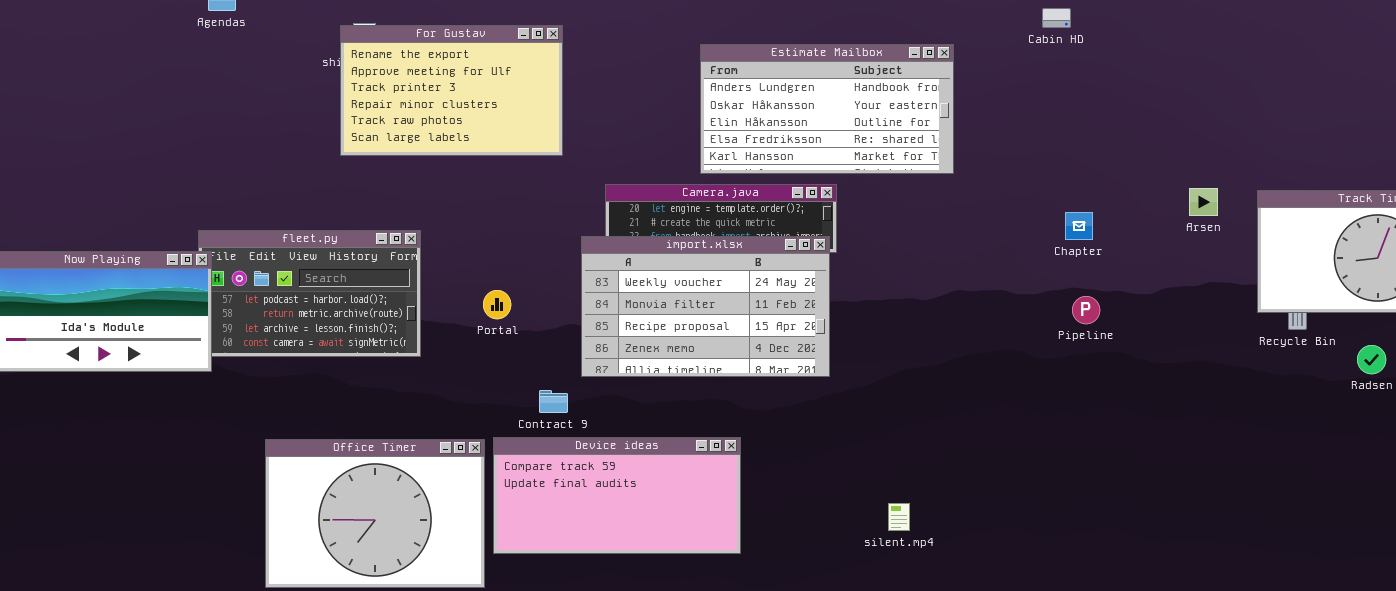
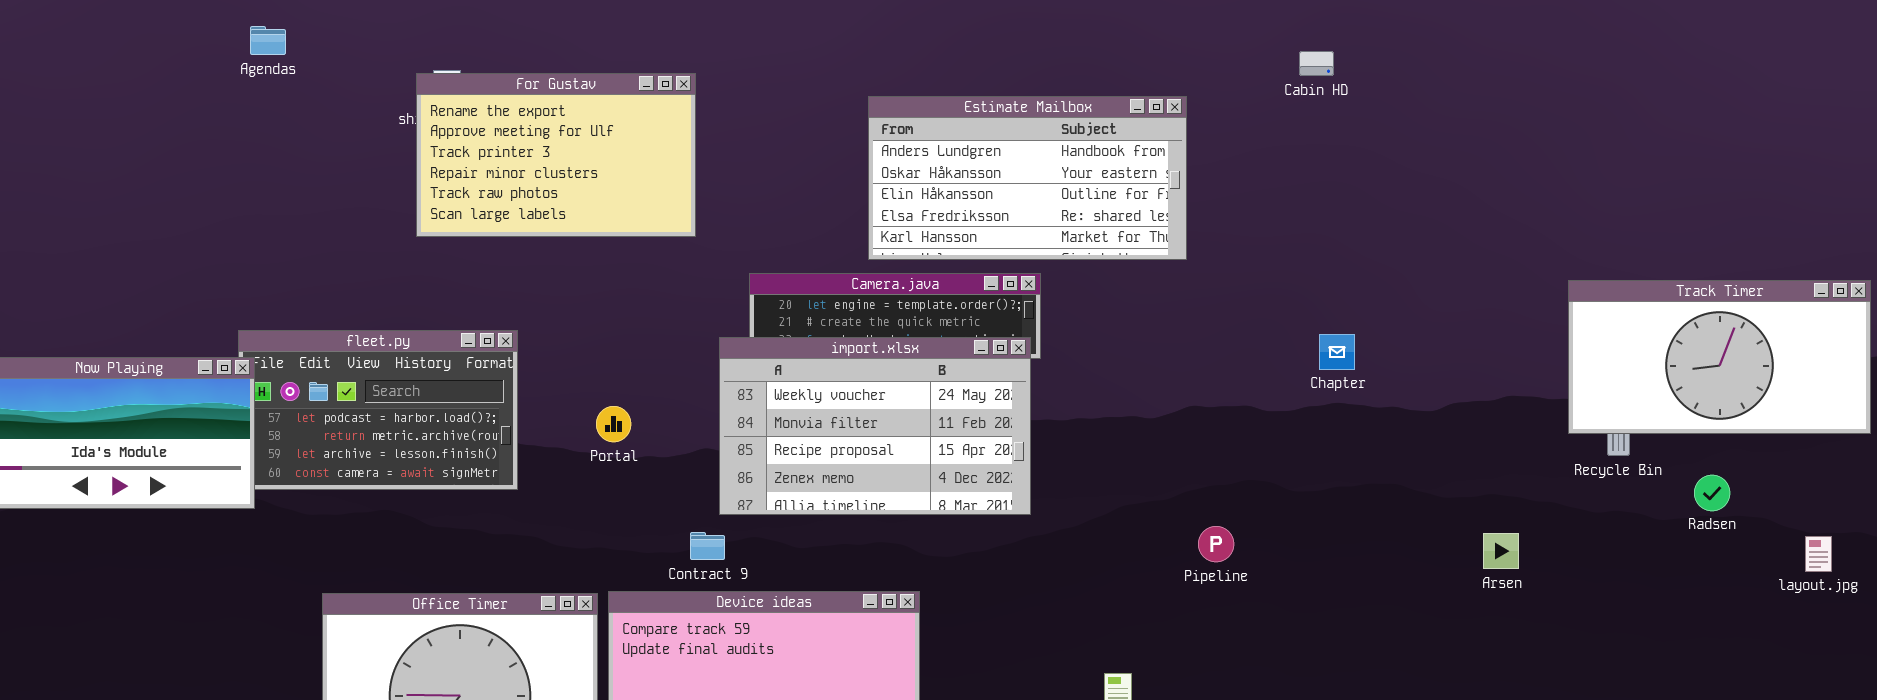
Arsen: [1189,188,1218,216] -> [1483,533,1519,569], moved
Chapter: [1065,212,1093,240] -> [1319,334,1355,370], moved
Pipeline: [1072,296,1100,324] -> [1198,526,1234,562], moved
Contract 9: [539,390,568,413] -> [690,532,725,560], moved

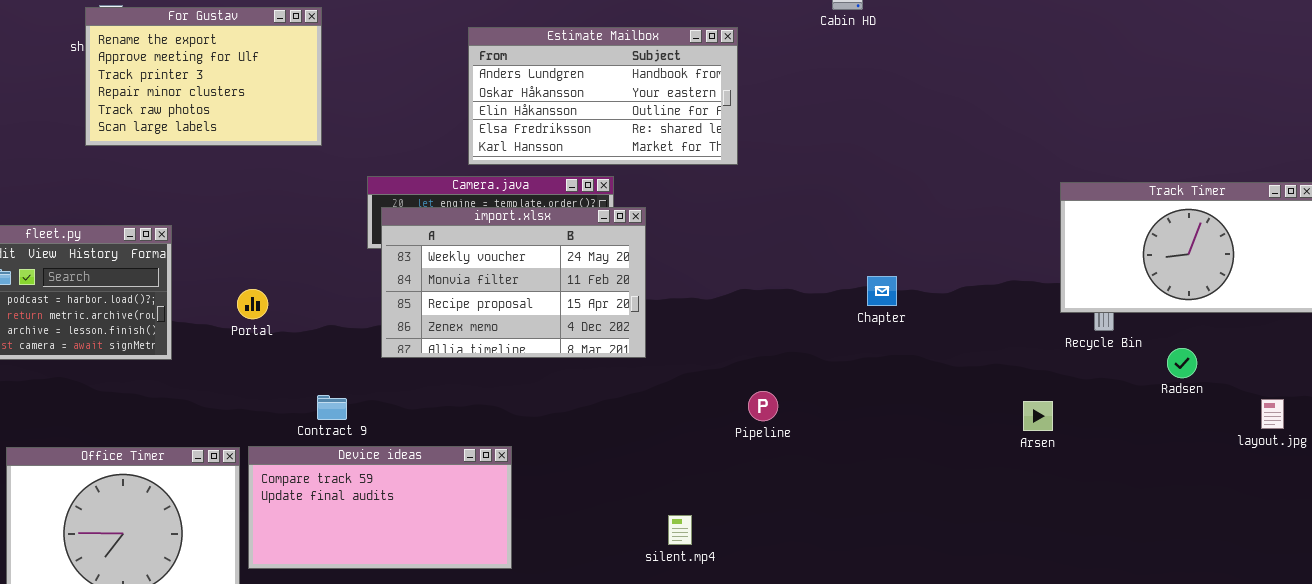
Chapter: [1319,334,1355,370] -> [867,276,897,306], moved
import.xlsx: [719,337,1031,515] -> [381,207,646,358], moved
Arsen: [1483,533,1519,569] -> [1023,401,1053,431], moved

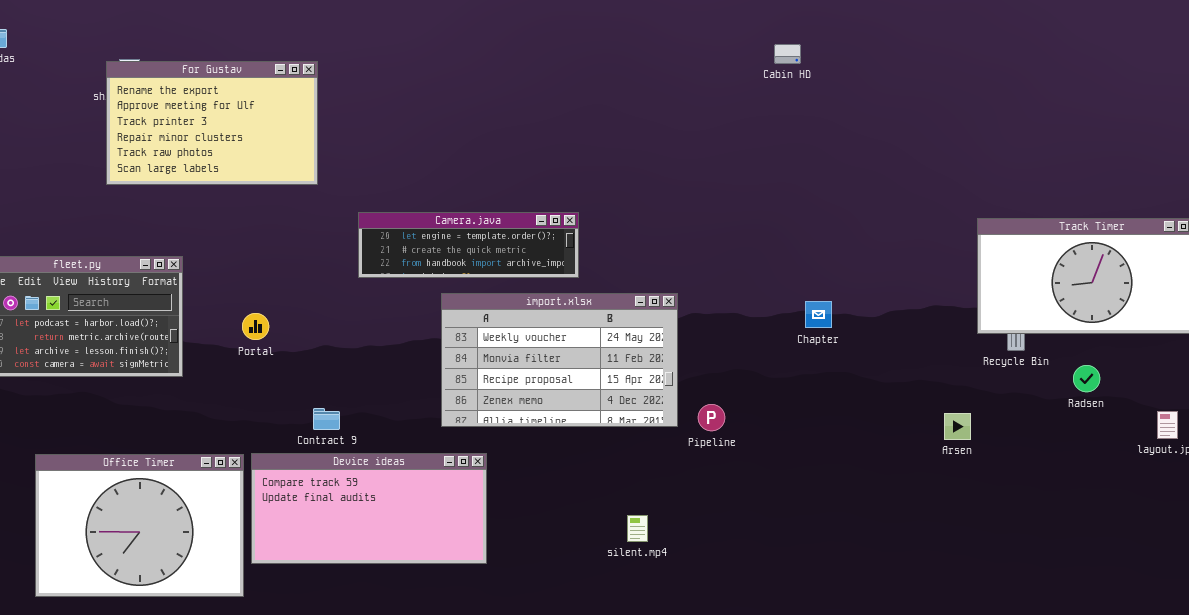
Estimate Mailbox: [468,27,738,165] -> none, closed
import.xlsx: [381,207,646,358] -> [441,293,678,427], moved

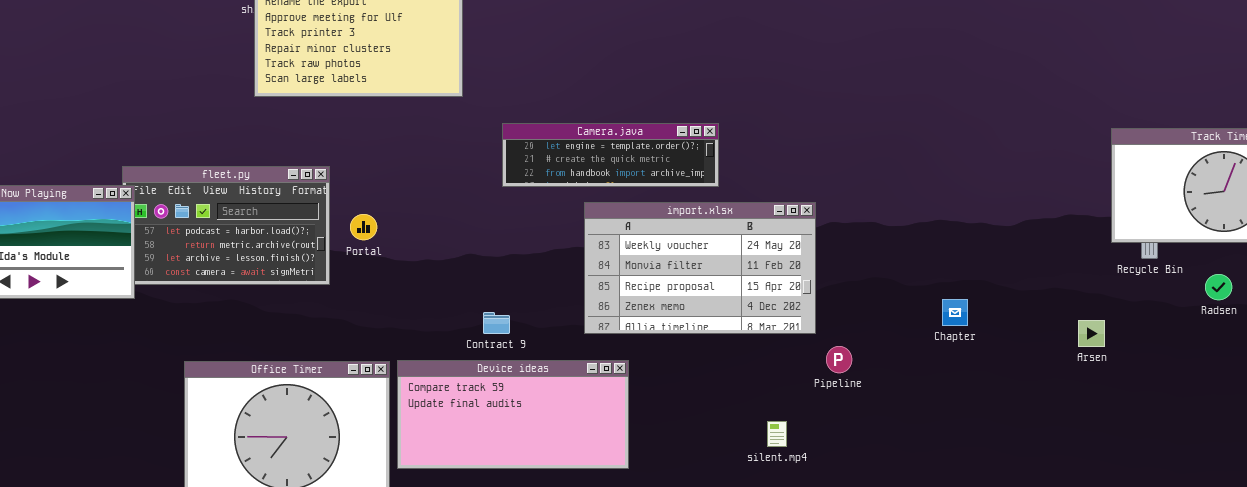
Chapter: [805,301,832,328] -> [942,299,968,326], moved
Portal: [242,313,269,340] -> [350,214,377,240], moved
Pipeline: [698,404,725,431] -> [826,346,852,373], moved
Contract 9: [313,408,340,430] -> [483,312,510,334], moved

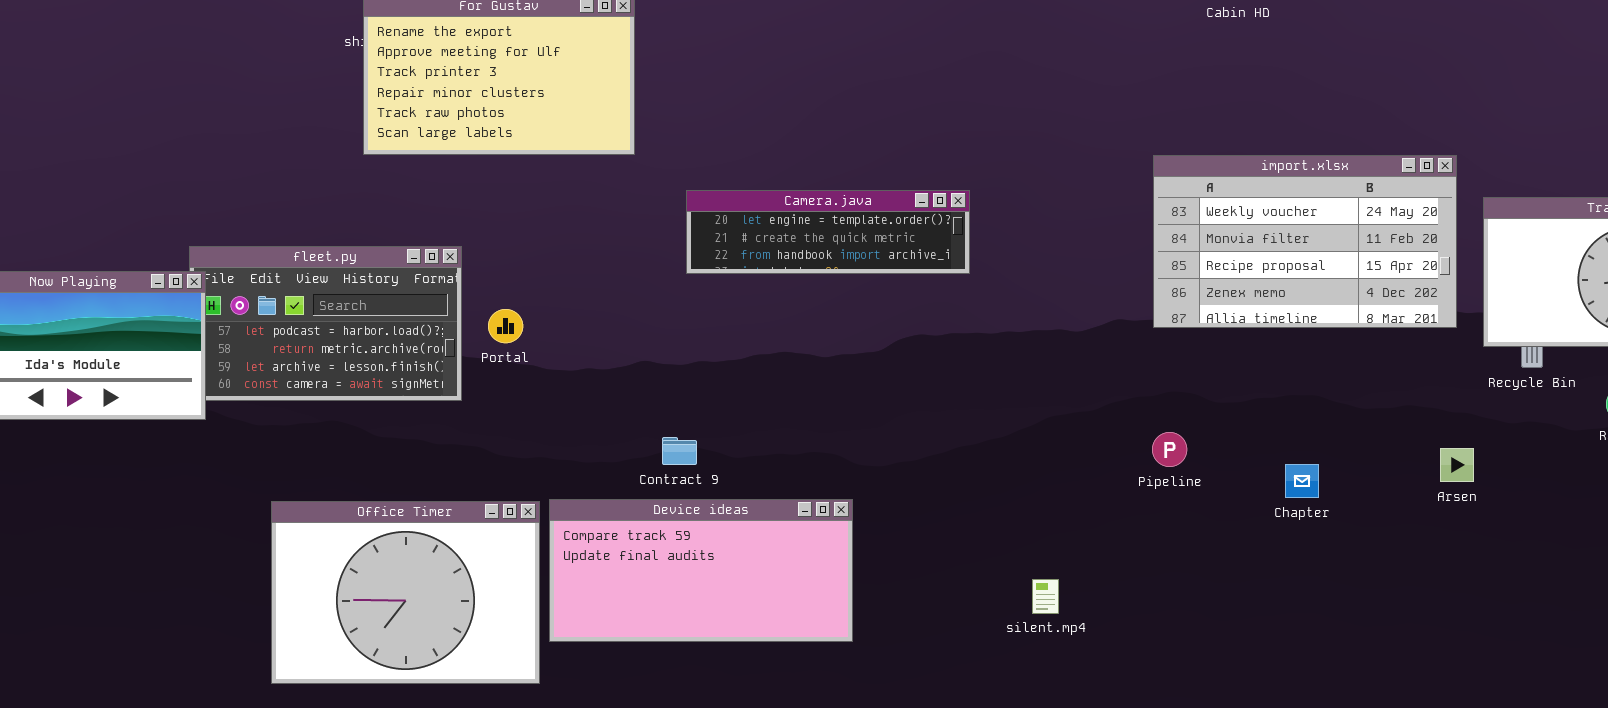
import.xlsx: [584,202,816,334] -> [1153,155,1457,328], moved
Chapter: [942,299,968,326] -> [1285,464,1319,498], moved
Pipeline: [826,346,852,373] -> [1152,432,1187,467], moved

